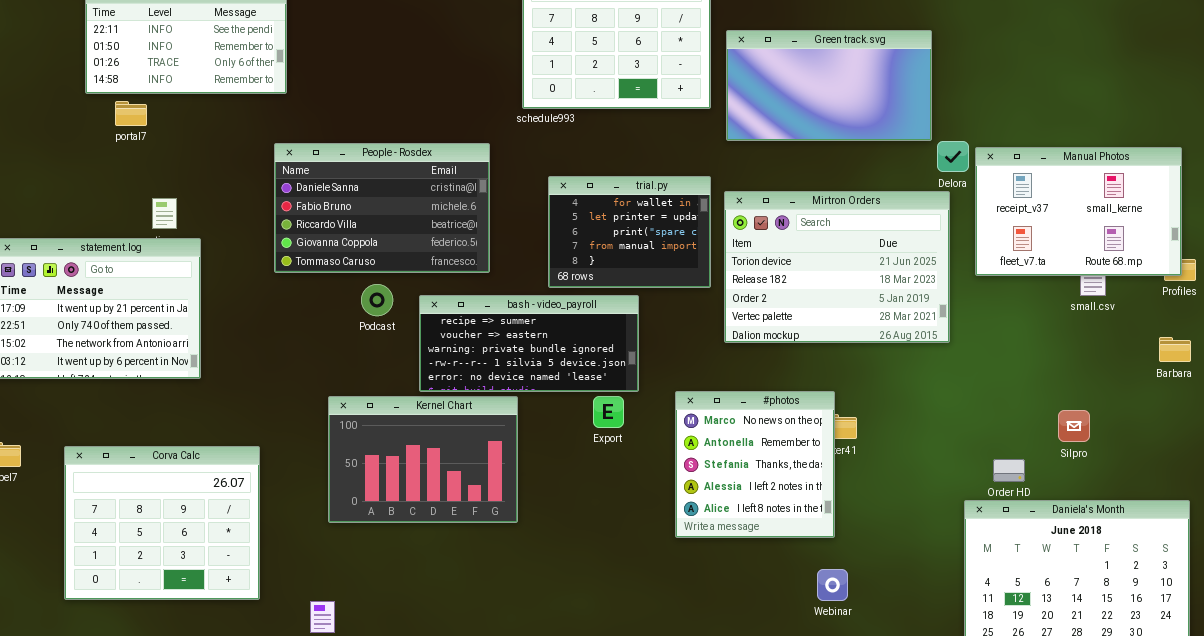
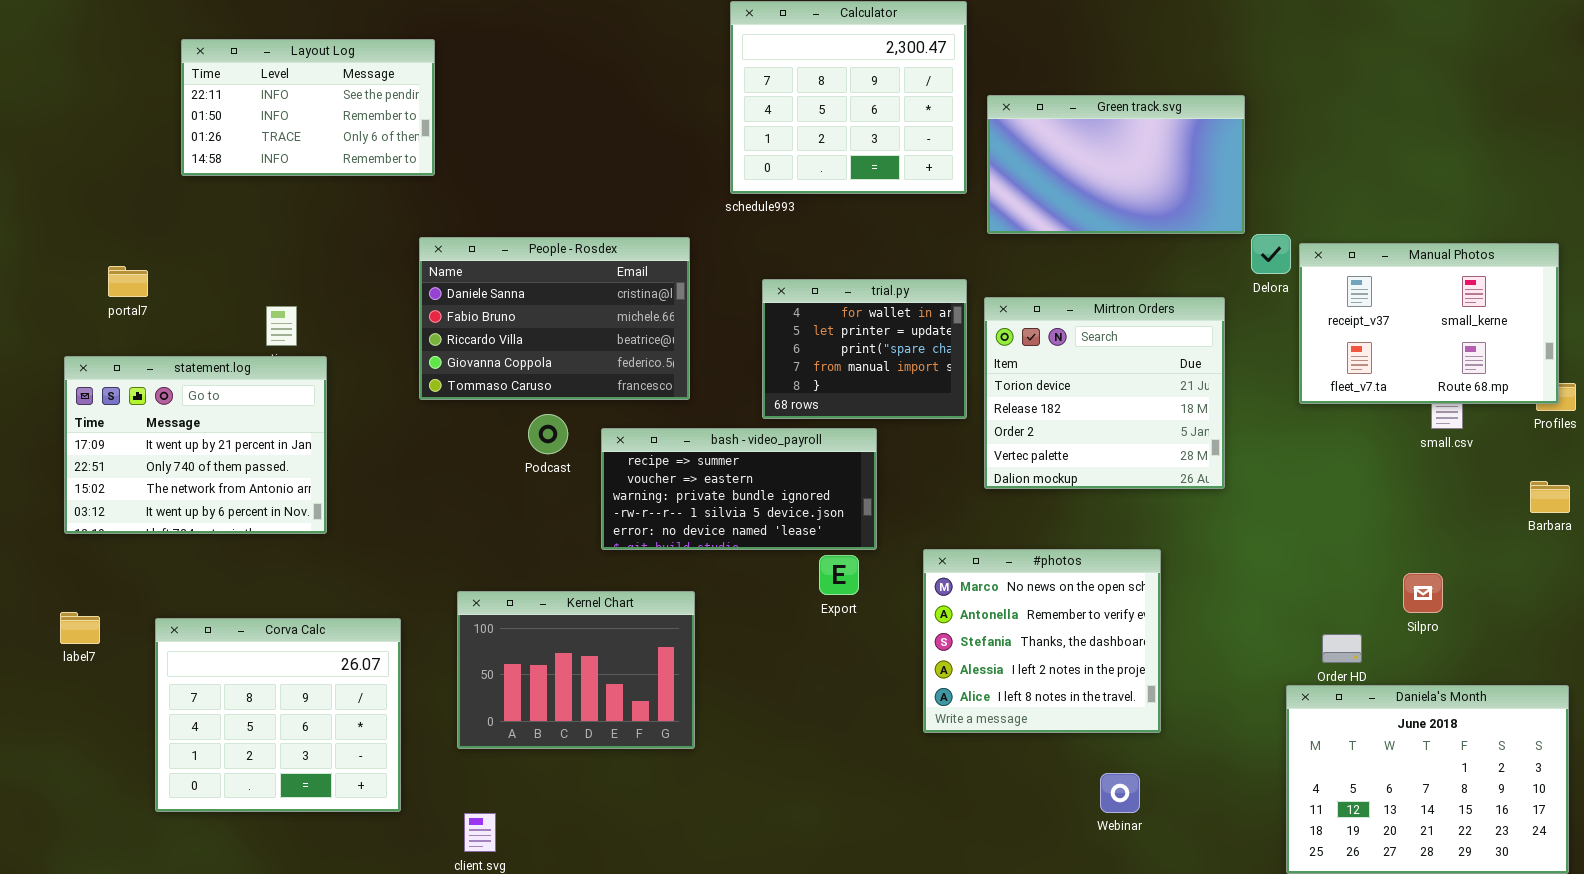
portal7: [115,101,147,126] -> [108,266,148,297], moved
Mirtron Orders: [724,191,950,343] -> [984,297,1225,489], resized
#photos: [675,391,835,538] -> [923,549,1161,733], resized
Kernel Chart: [328,396,518,523] -> [457,591,695,749], moved

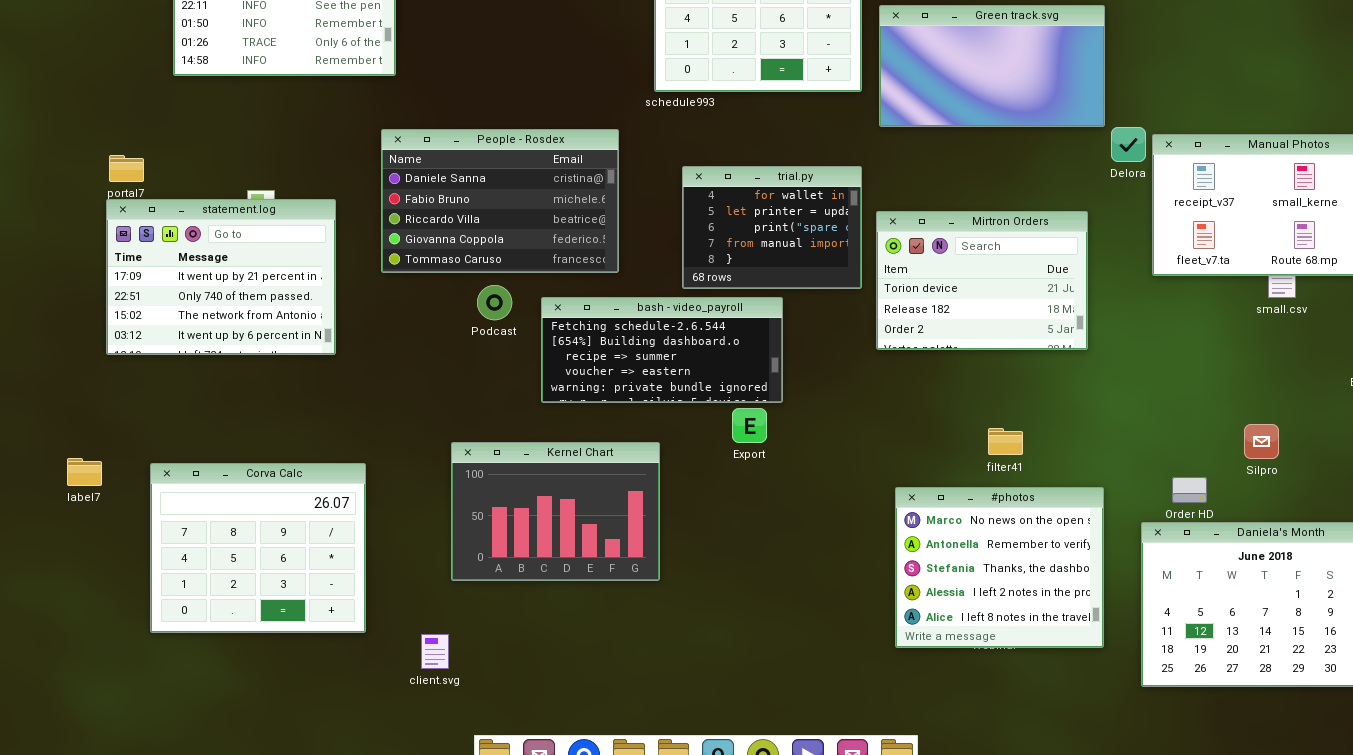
Mirtron Orders: [984,297,1225,489] -> [876,211,1088,350], resized
statement.log: [64,356,327,534] -> [106,199,336,355], moved
bash - video_payroll: [601,428,877,550] -> [541,297,783,403], scrolled up 2 rows
#photos: [923,549,1161,733] -> [895,487,1104,648], moved
Kernel Chart: [457,591,695,749] -> [451,442,660,581], moved

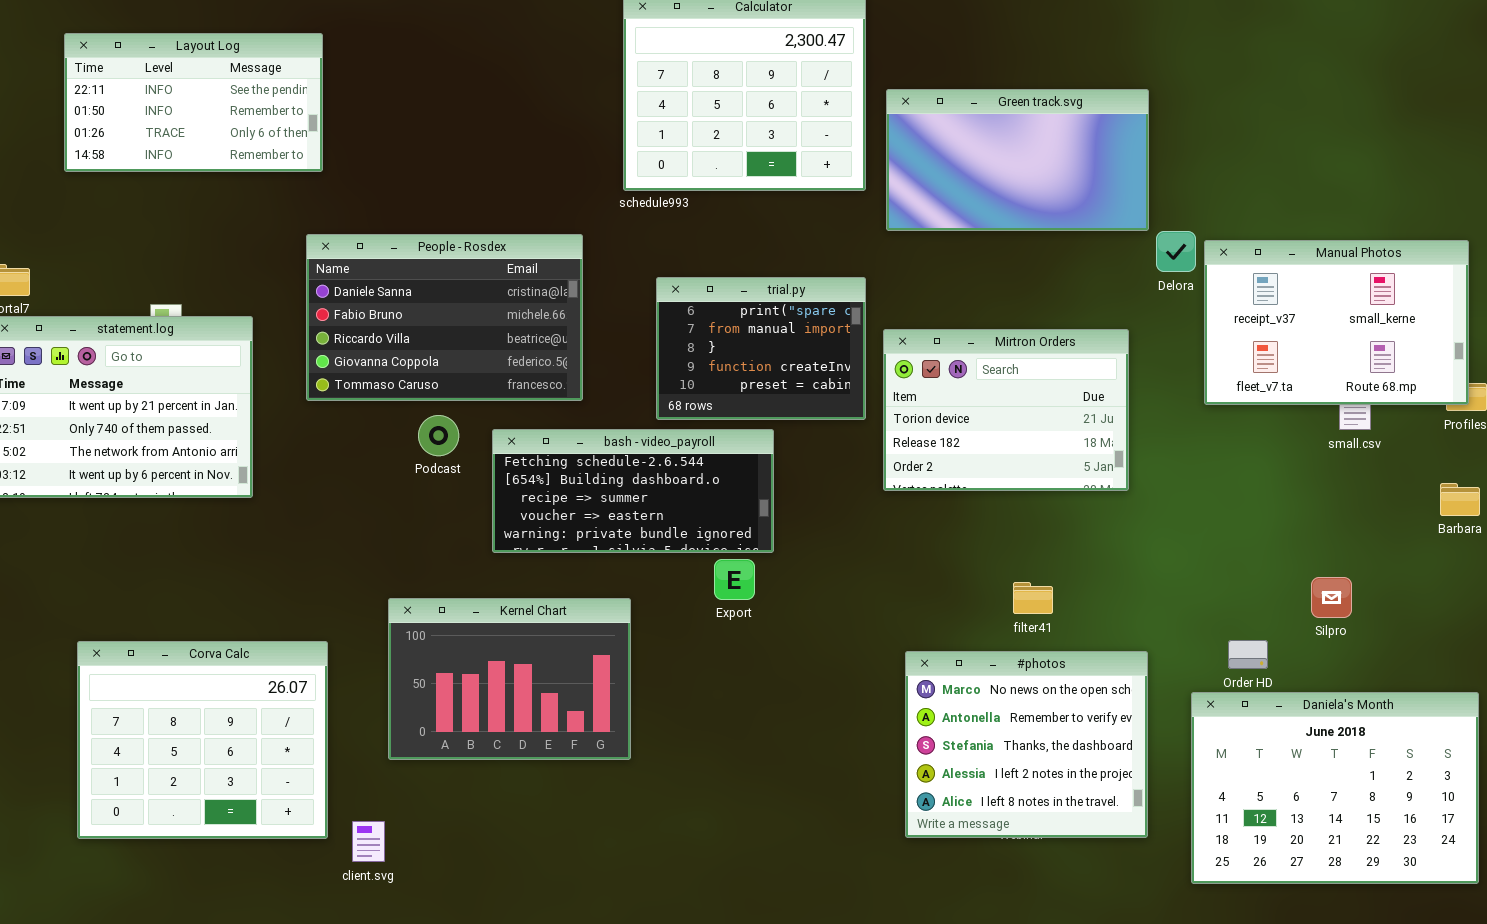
trial.py: [682,166,862,289] -> [656,277,866,420], scrolled down 2 rows
Corva Calc: [150,463,366,633] -> [77,641,328,839], moved

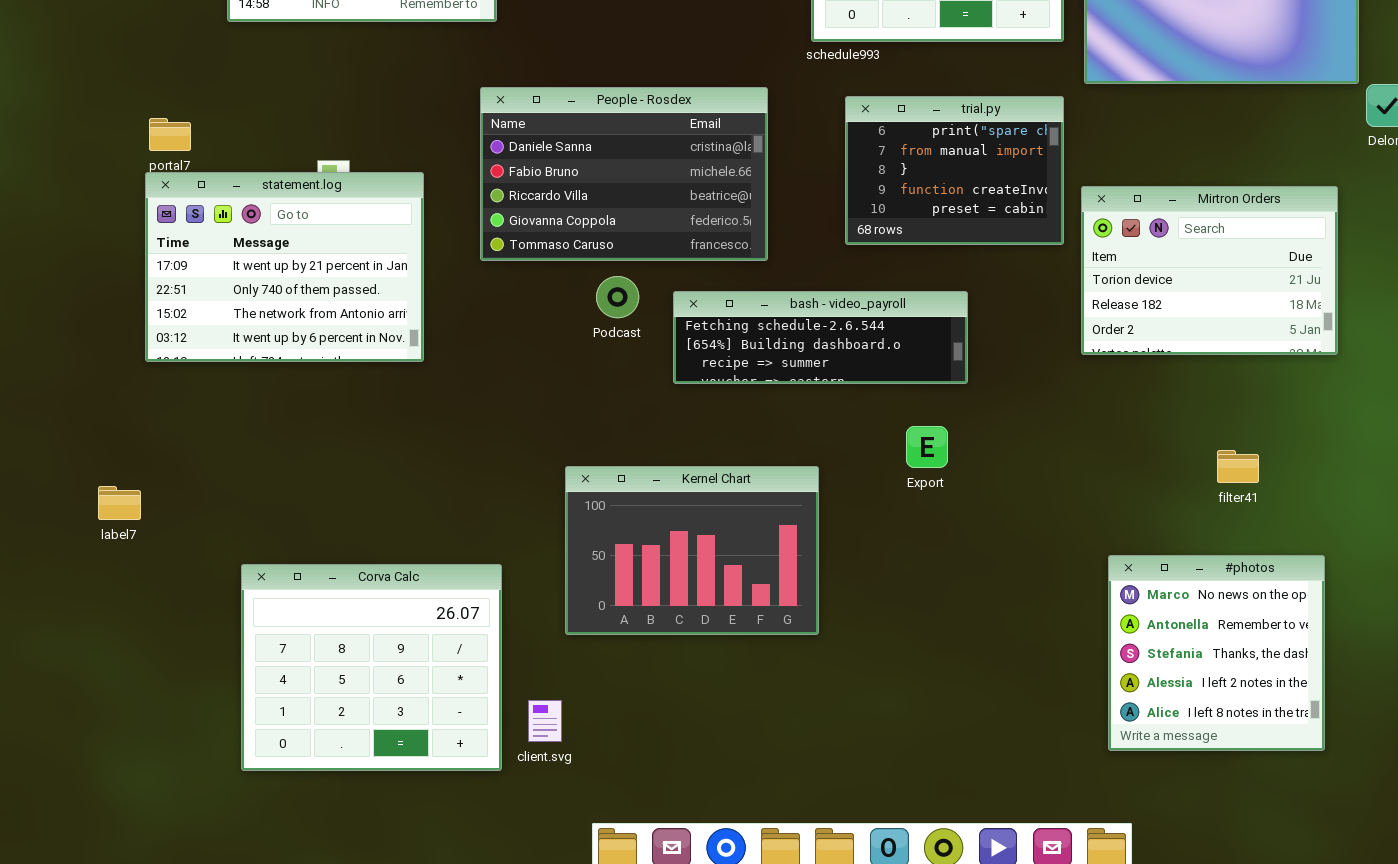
trial.py: [656,277,866,420] -> [845,96,1064,245], moved
bash - video_payroll: [492,429,774,553] -> [673,291,968,384], resized
Corva Calc: [77,641,328,839] -> [241,564,502,771], moved
#photos: [905,651,1148,838] -> [1108,555,1325,751], moved, resized

